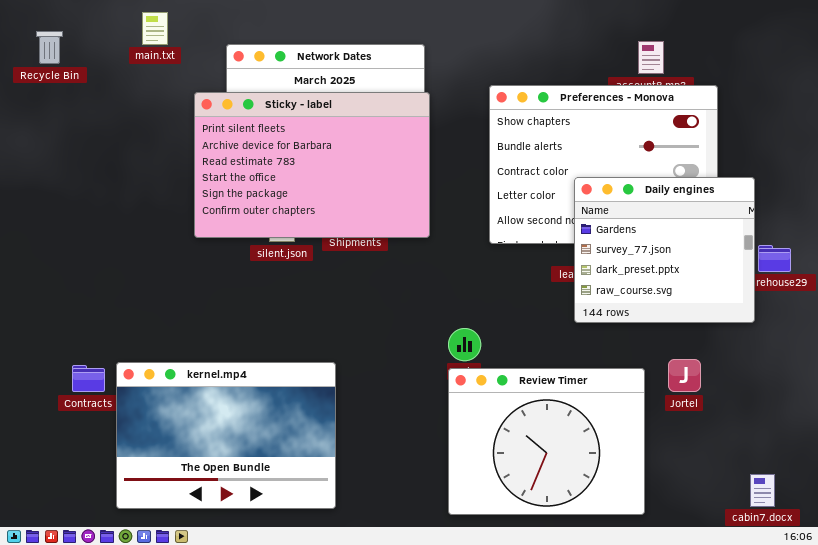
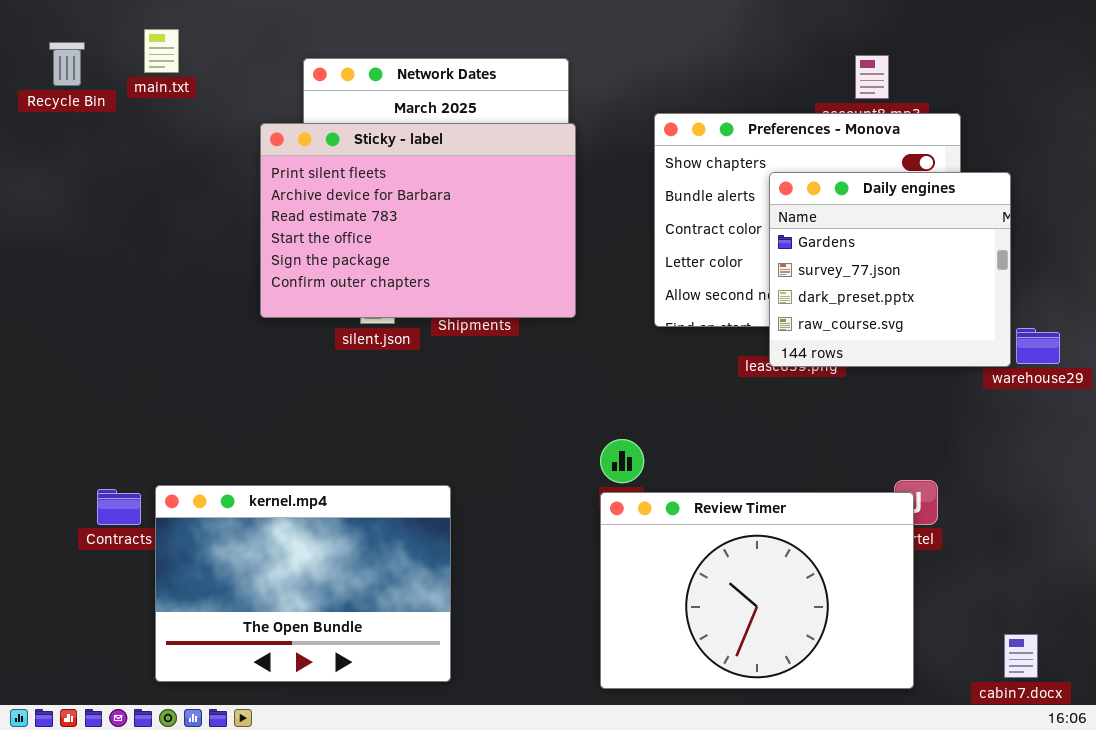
main.txt: [142,12,168,45] -> [144,29,179,73], moved
Daily engines: [574,177,755,323] -> [769,172,1011,367], moved
Review Timer: [448,368,645,515] -> [600,492,914,689], resized

